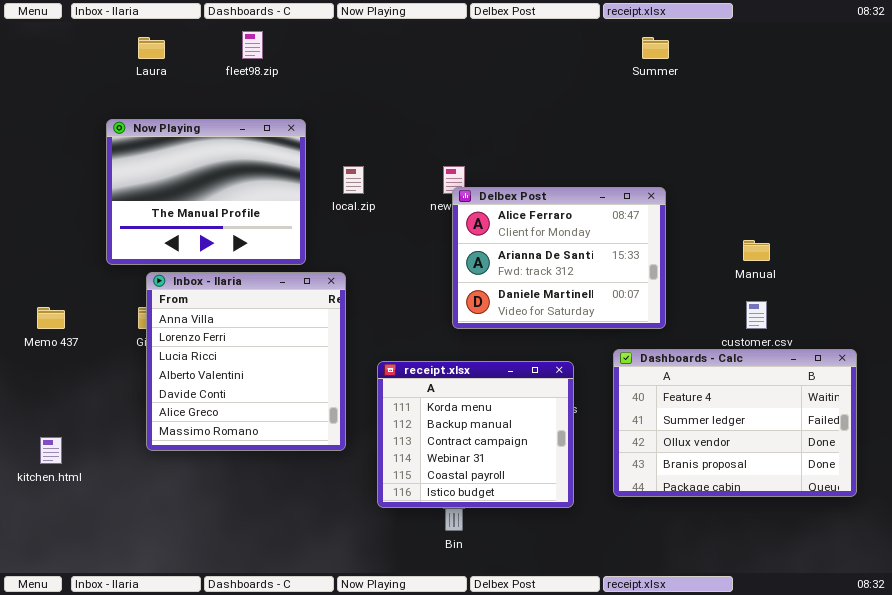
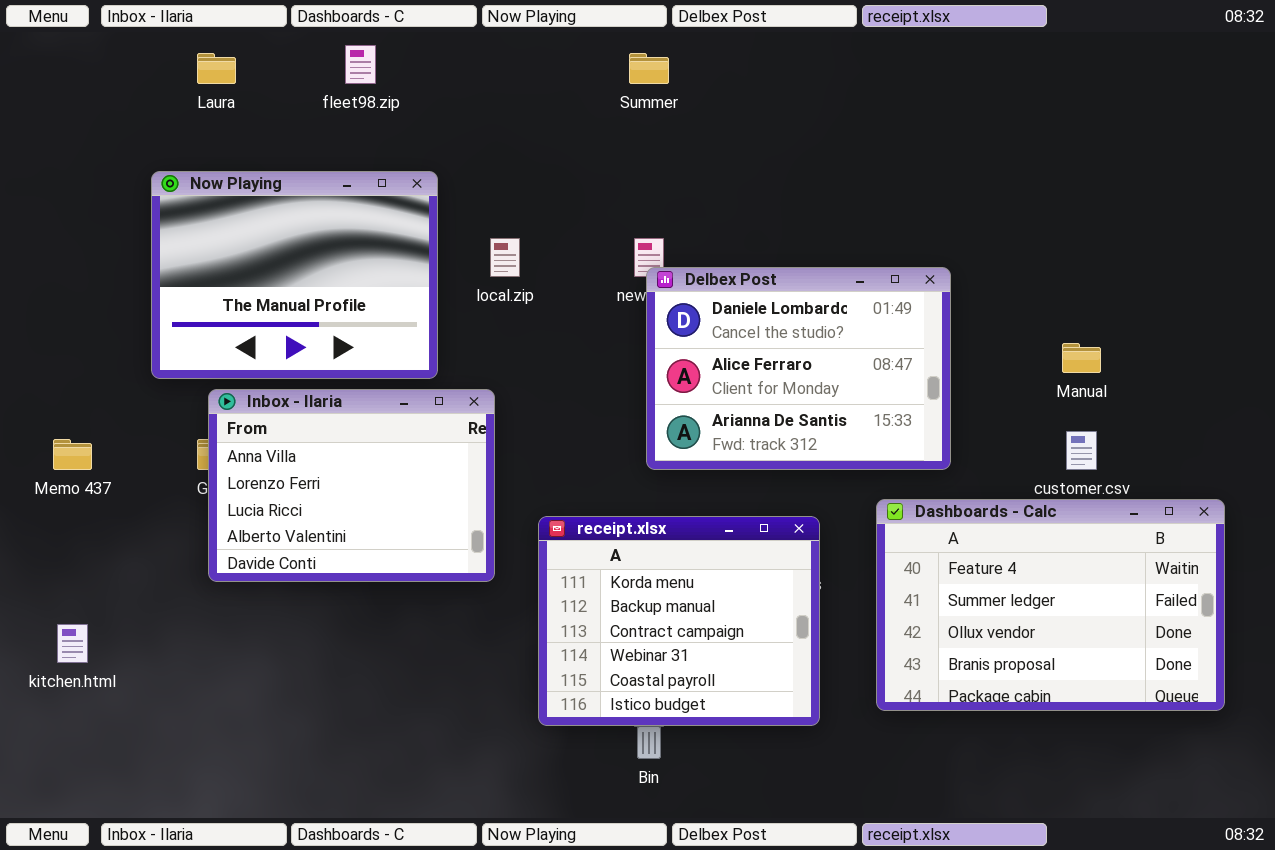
Summer: [642,37,669,59] -> [629,53,669,84], moved
Delbex Post: [452,187,666,329] -> [646,267,951,470], scrolled up 1 row
Inbox - Ilaria: [146,272,346,451] -> [208,389,495,582], resized

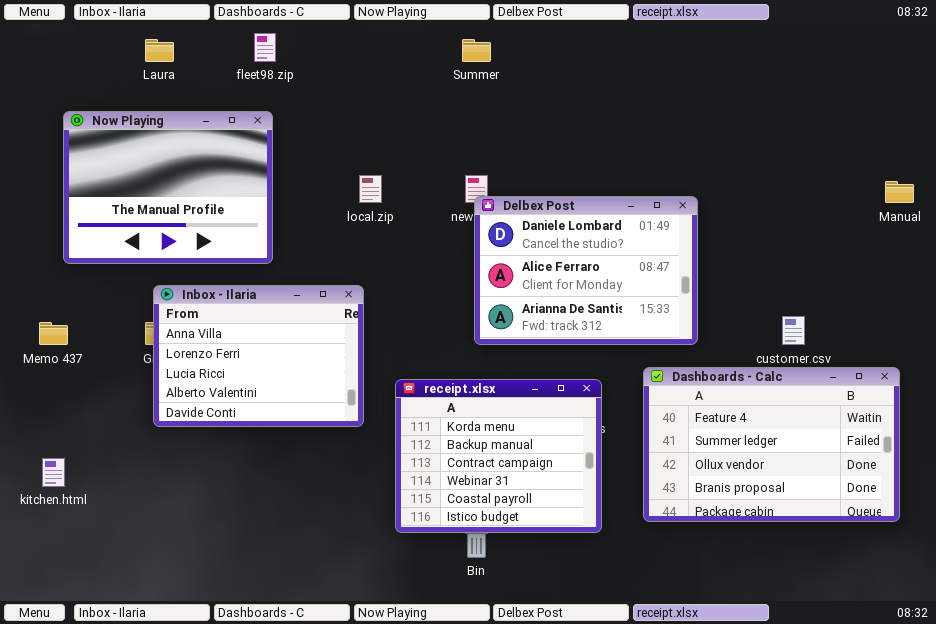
Now Playing: [151,171,438,379] -> [63,111,273,264], moved
Manual: [1062,343,1101,373] -> [885,181,914,203], moved

